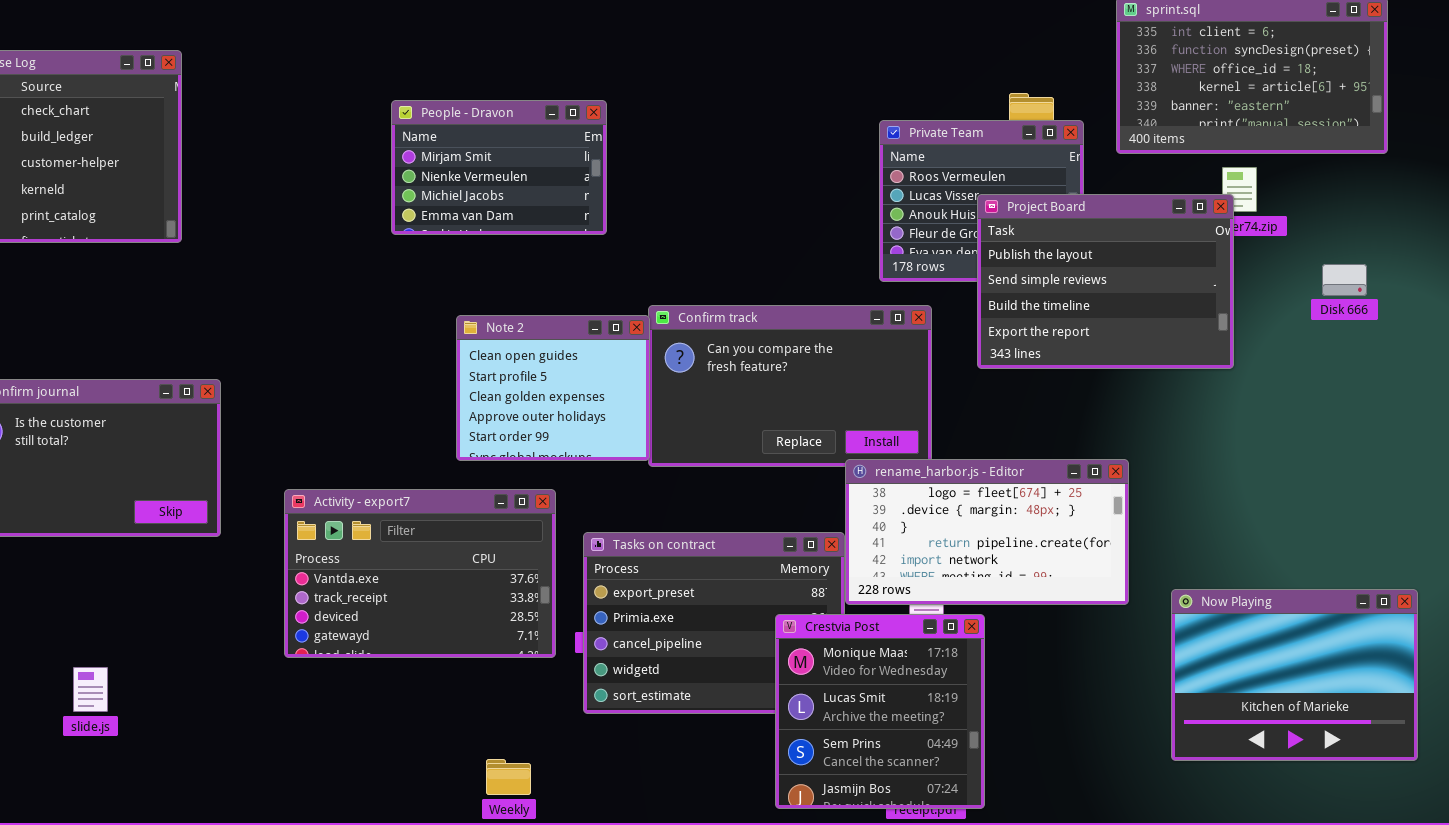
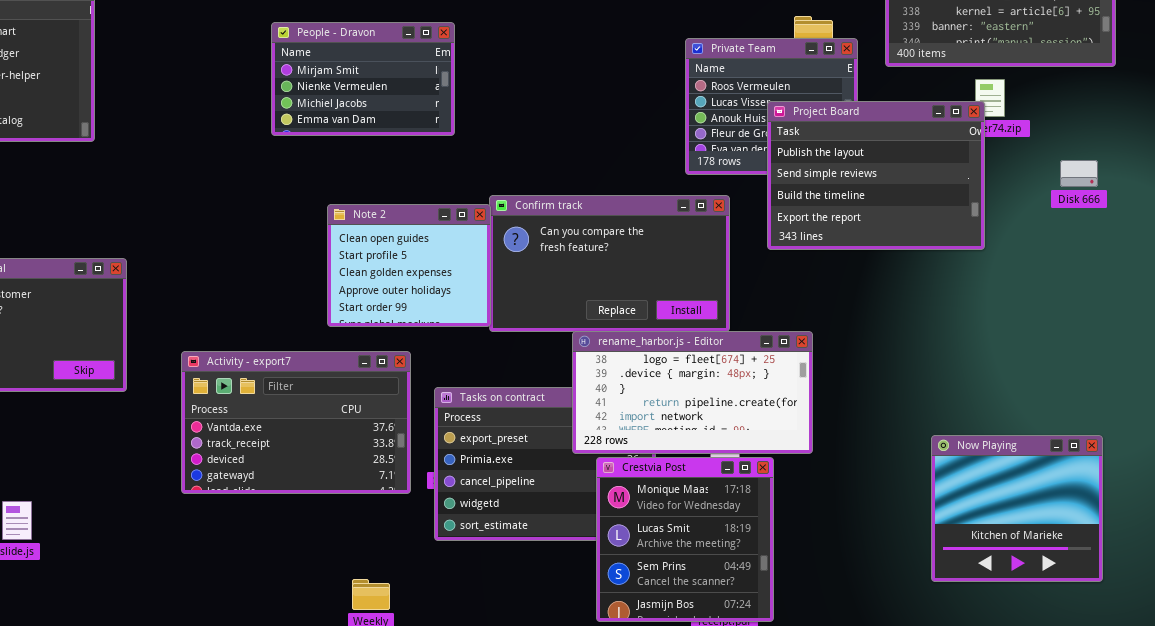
rename_harbor.js - Editor: [845,459,1129,605] -> [572,331,813,454], moved
Now Playing: [1171,589,1418,761] -> [931,435,1103,582], resized

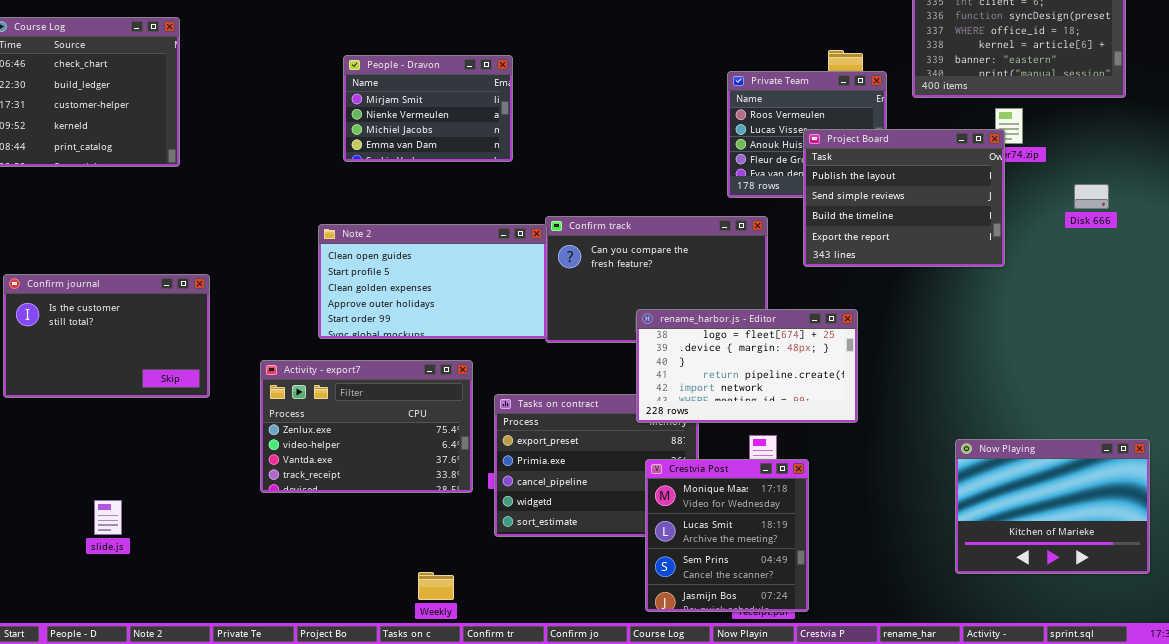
Note 2: [327,204,491,327] -> [318,224,547,339], resized
rename_harbor.js - Editor: [572,331,813,454] -> [636,309,858,423], moved
Activity - export7: [181,351,411,494] -> [260,360,473,493], scrolled up 2 rows
Now Playing: [931,435,1103,582] -> [955,439,1150,574], resized

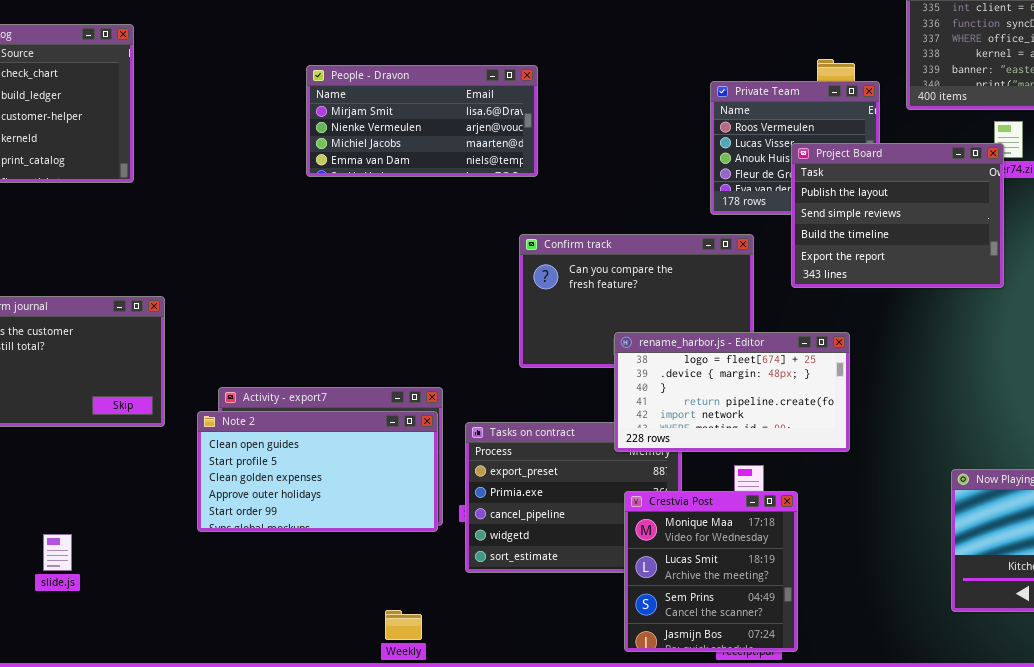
People - Dravon: [343,55,513,162] -> [306,65,538,177], resized
Note 2: [318,224,547,339] -> [197,411,438,532], moved

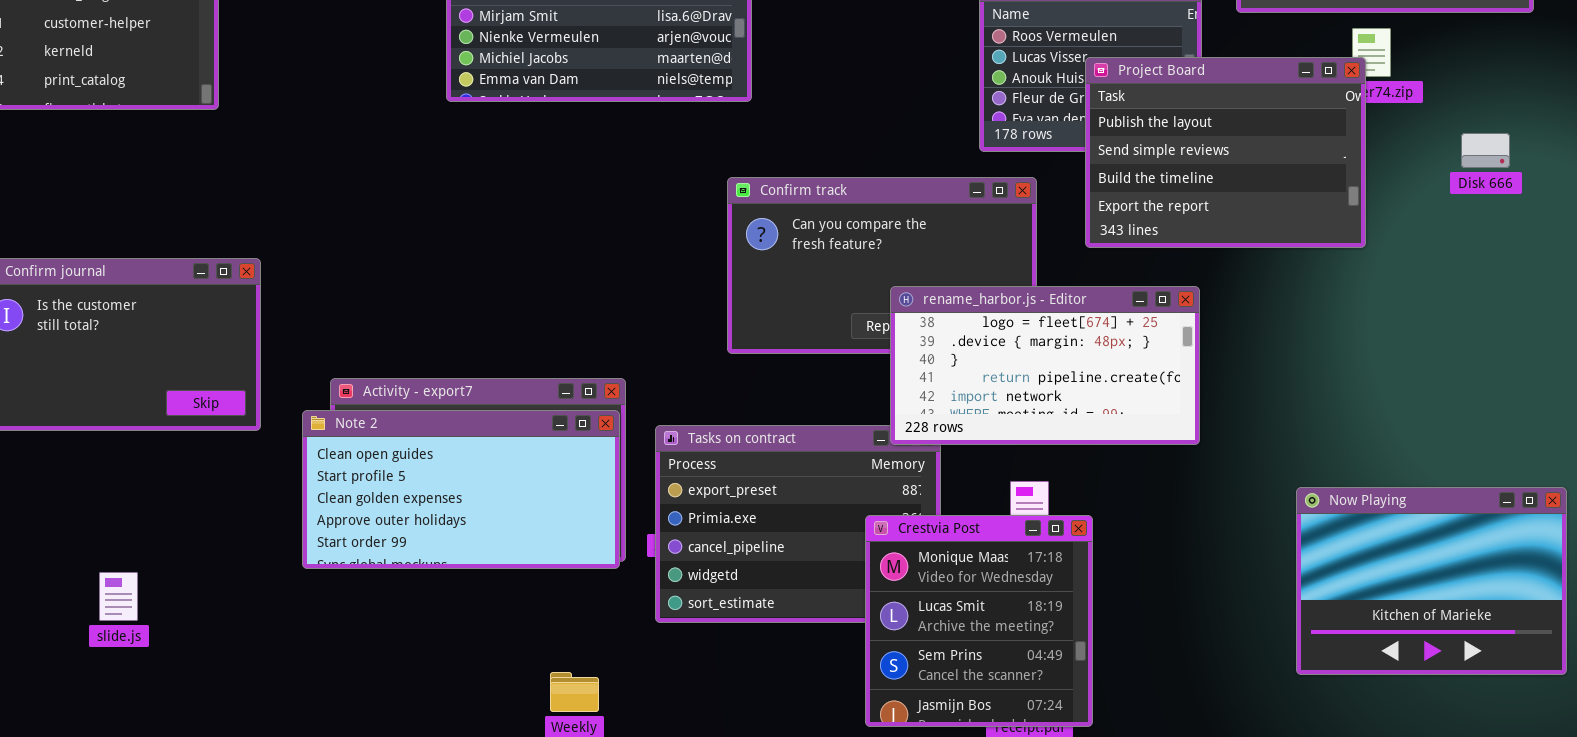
rename_harbor.js - Editor: [614,332,850,452] -> [890,286,1200,445], moved

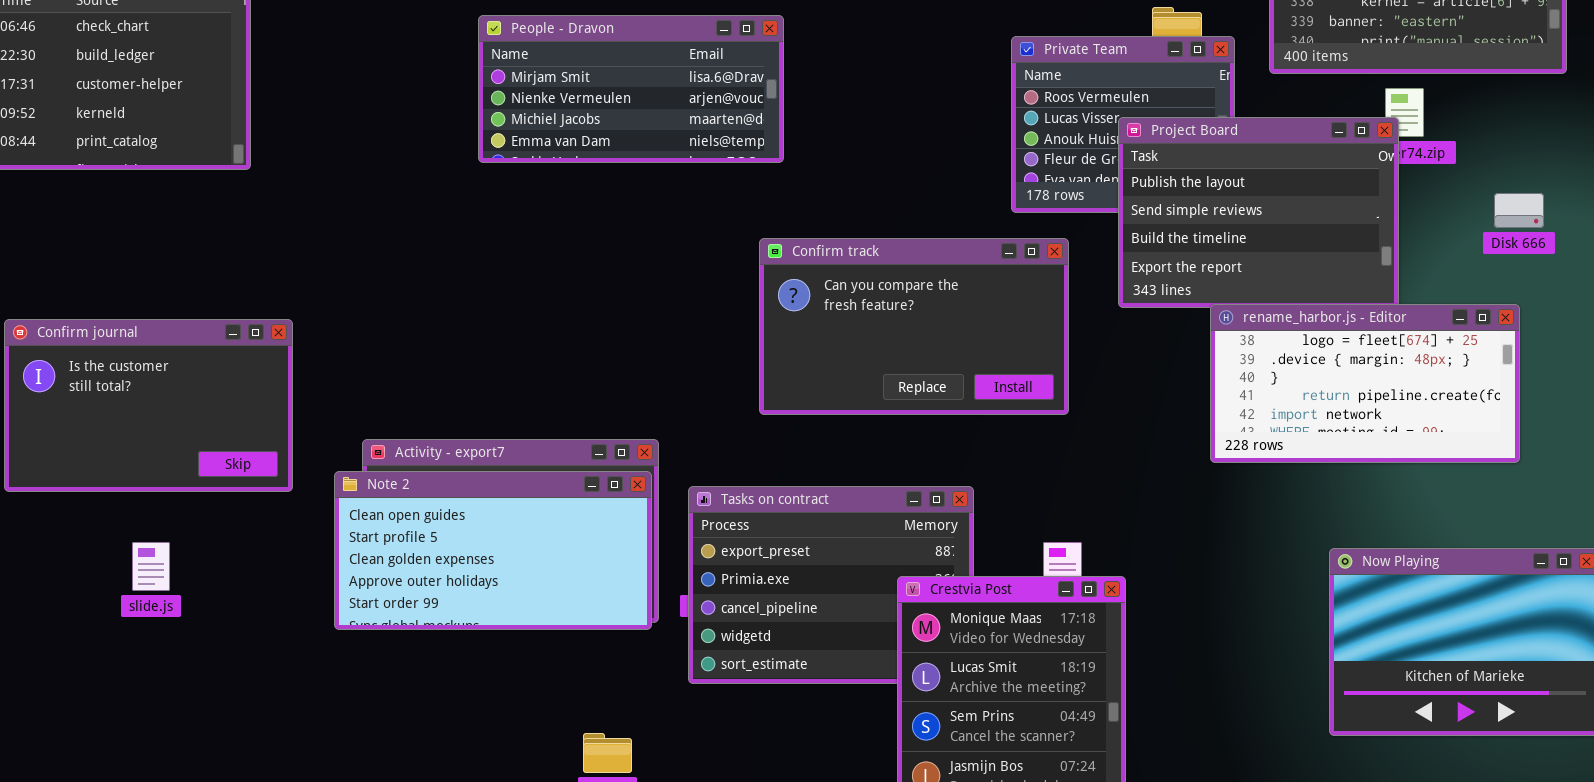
rename_harbor.js - Editor: [890,286,1200,445] -> [1210,304,1520,463], moved
slide.js: [99,572,138,621] -> [132,542,170,591], moved

